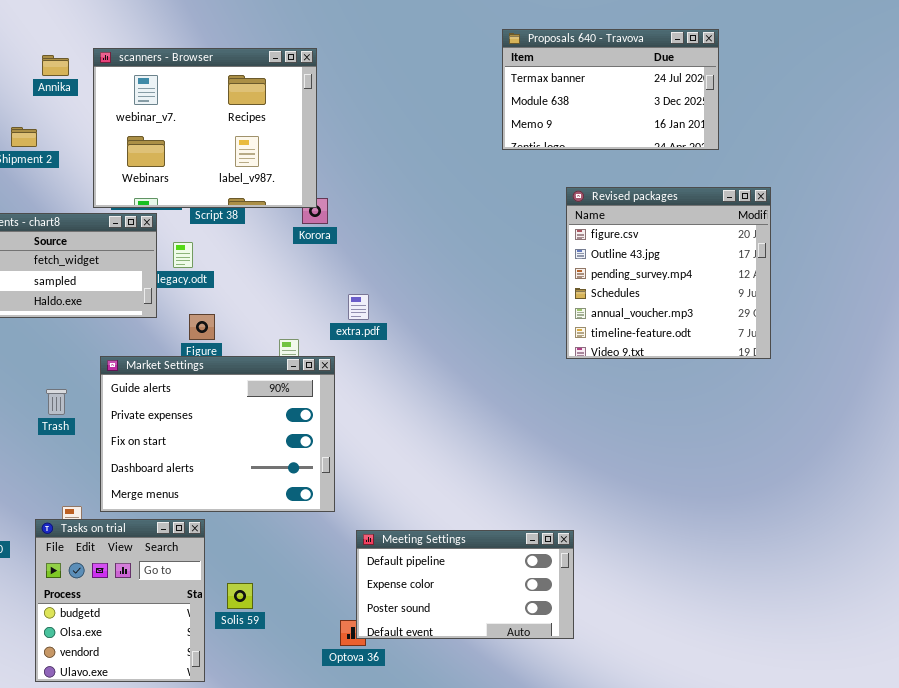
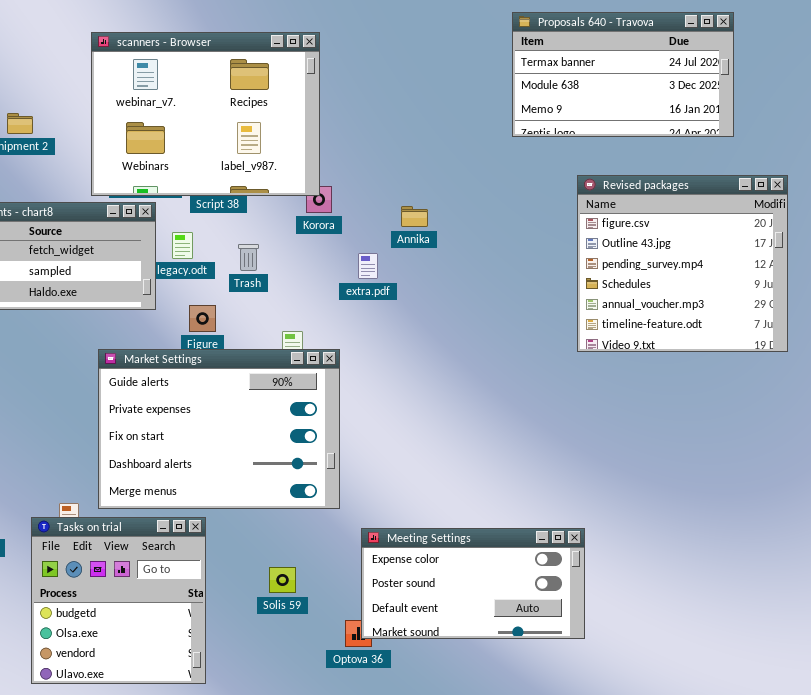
Annika: [42,55,69,76] -> [401,206,428,227], moved
extra.pdf: [348,294,369,320] -> [358,253,378,279], moved
Trash: [46,389,67,415] -> [238,244,259,271], moved
Meeting Settings: [356,530,574,639] -> [361,528,585,639], scrolled down 1 row
Solis 59: [227,583,253,609] -> [269,567,296,593], moved

